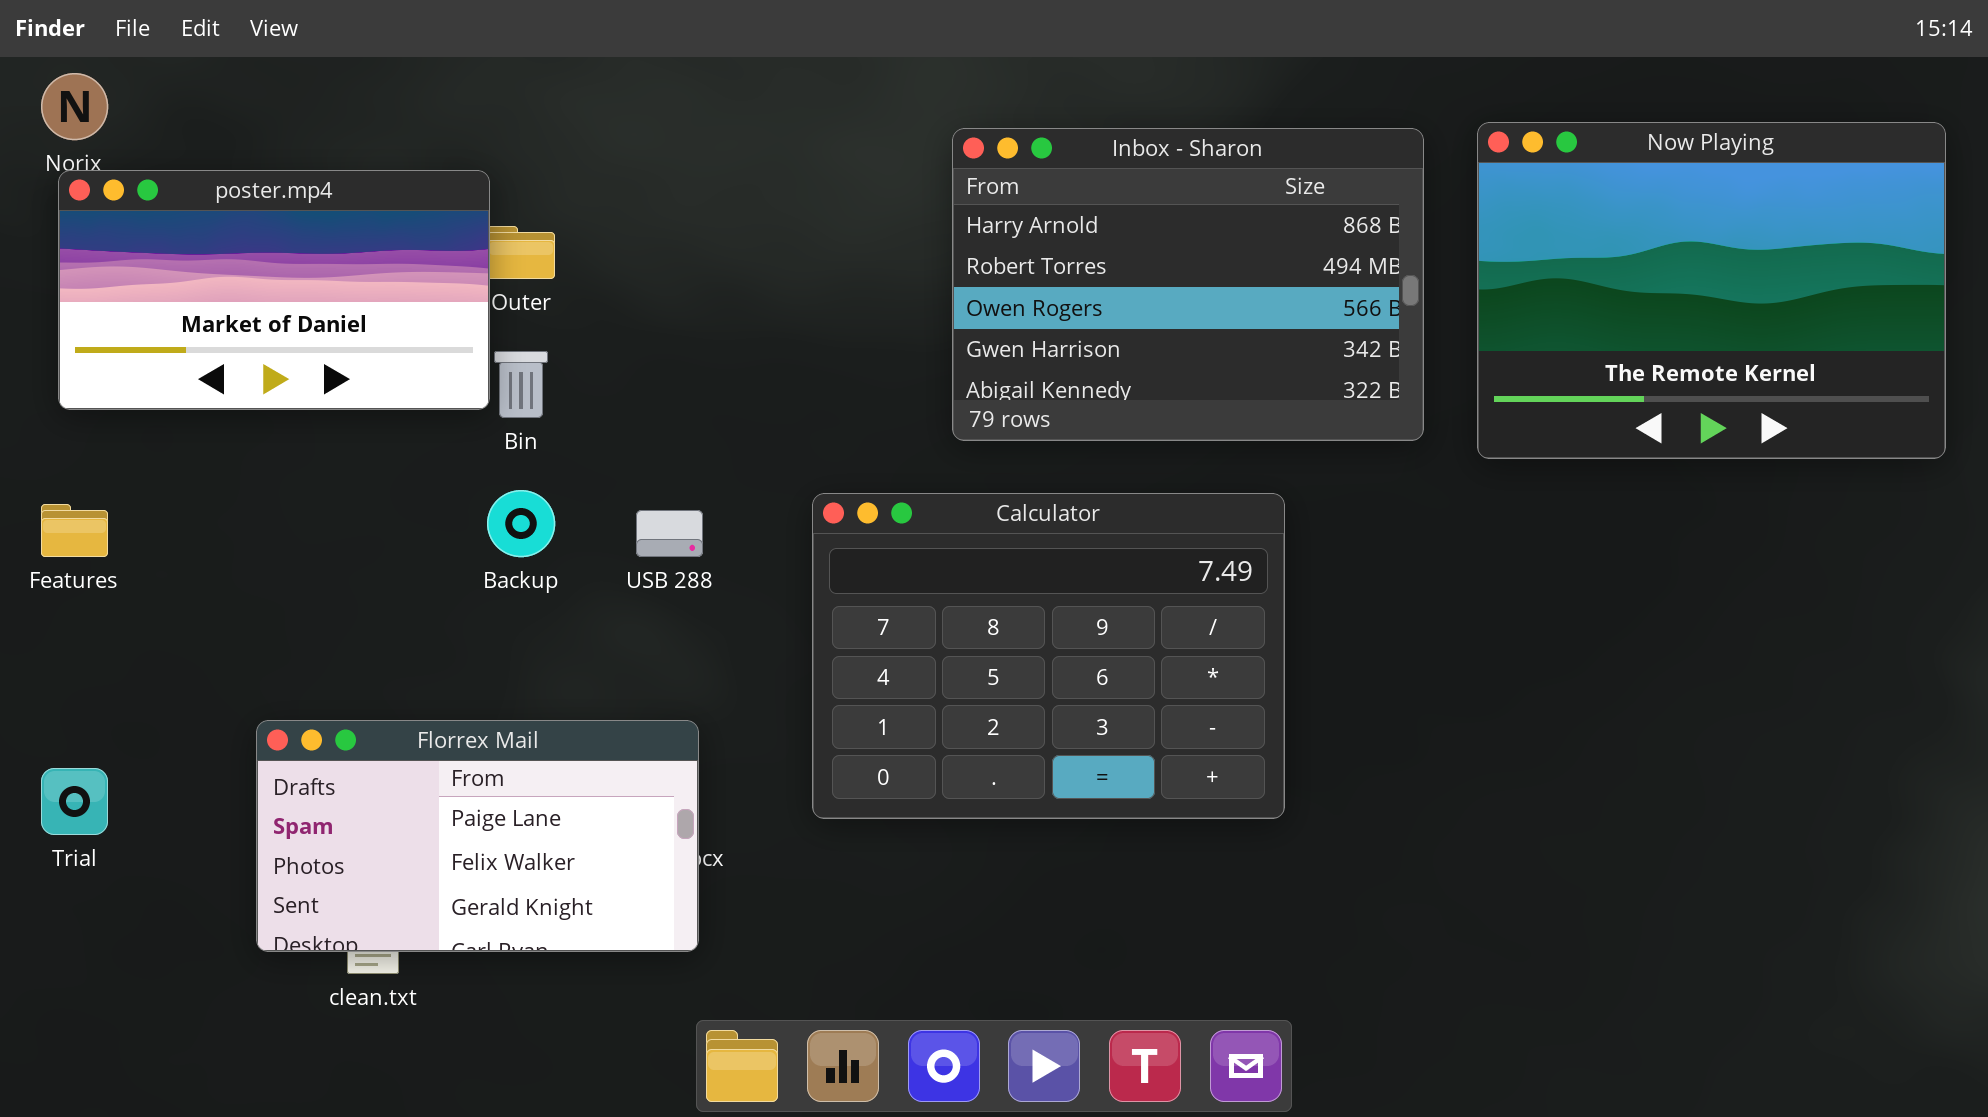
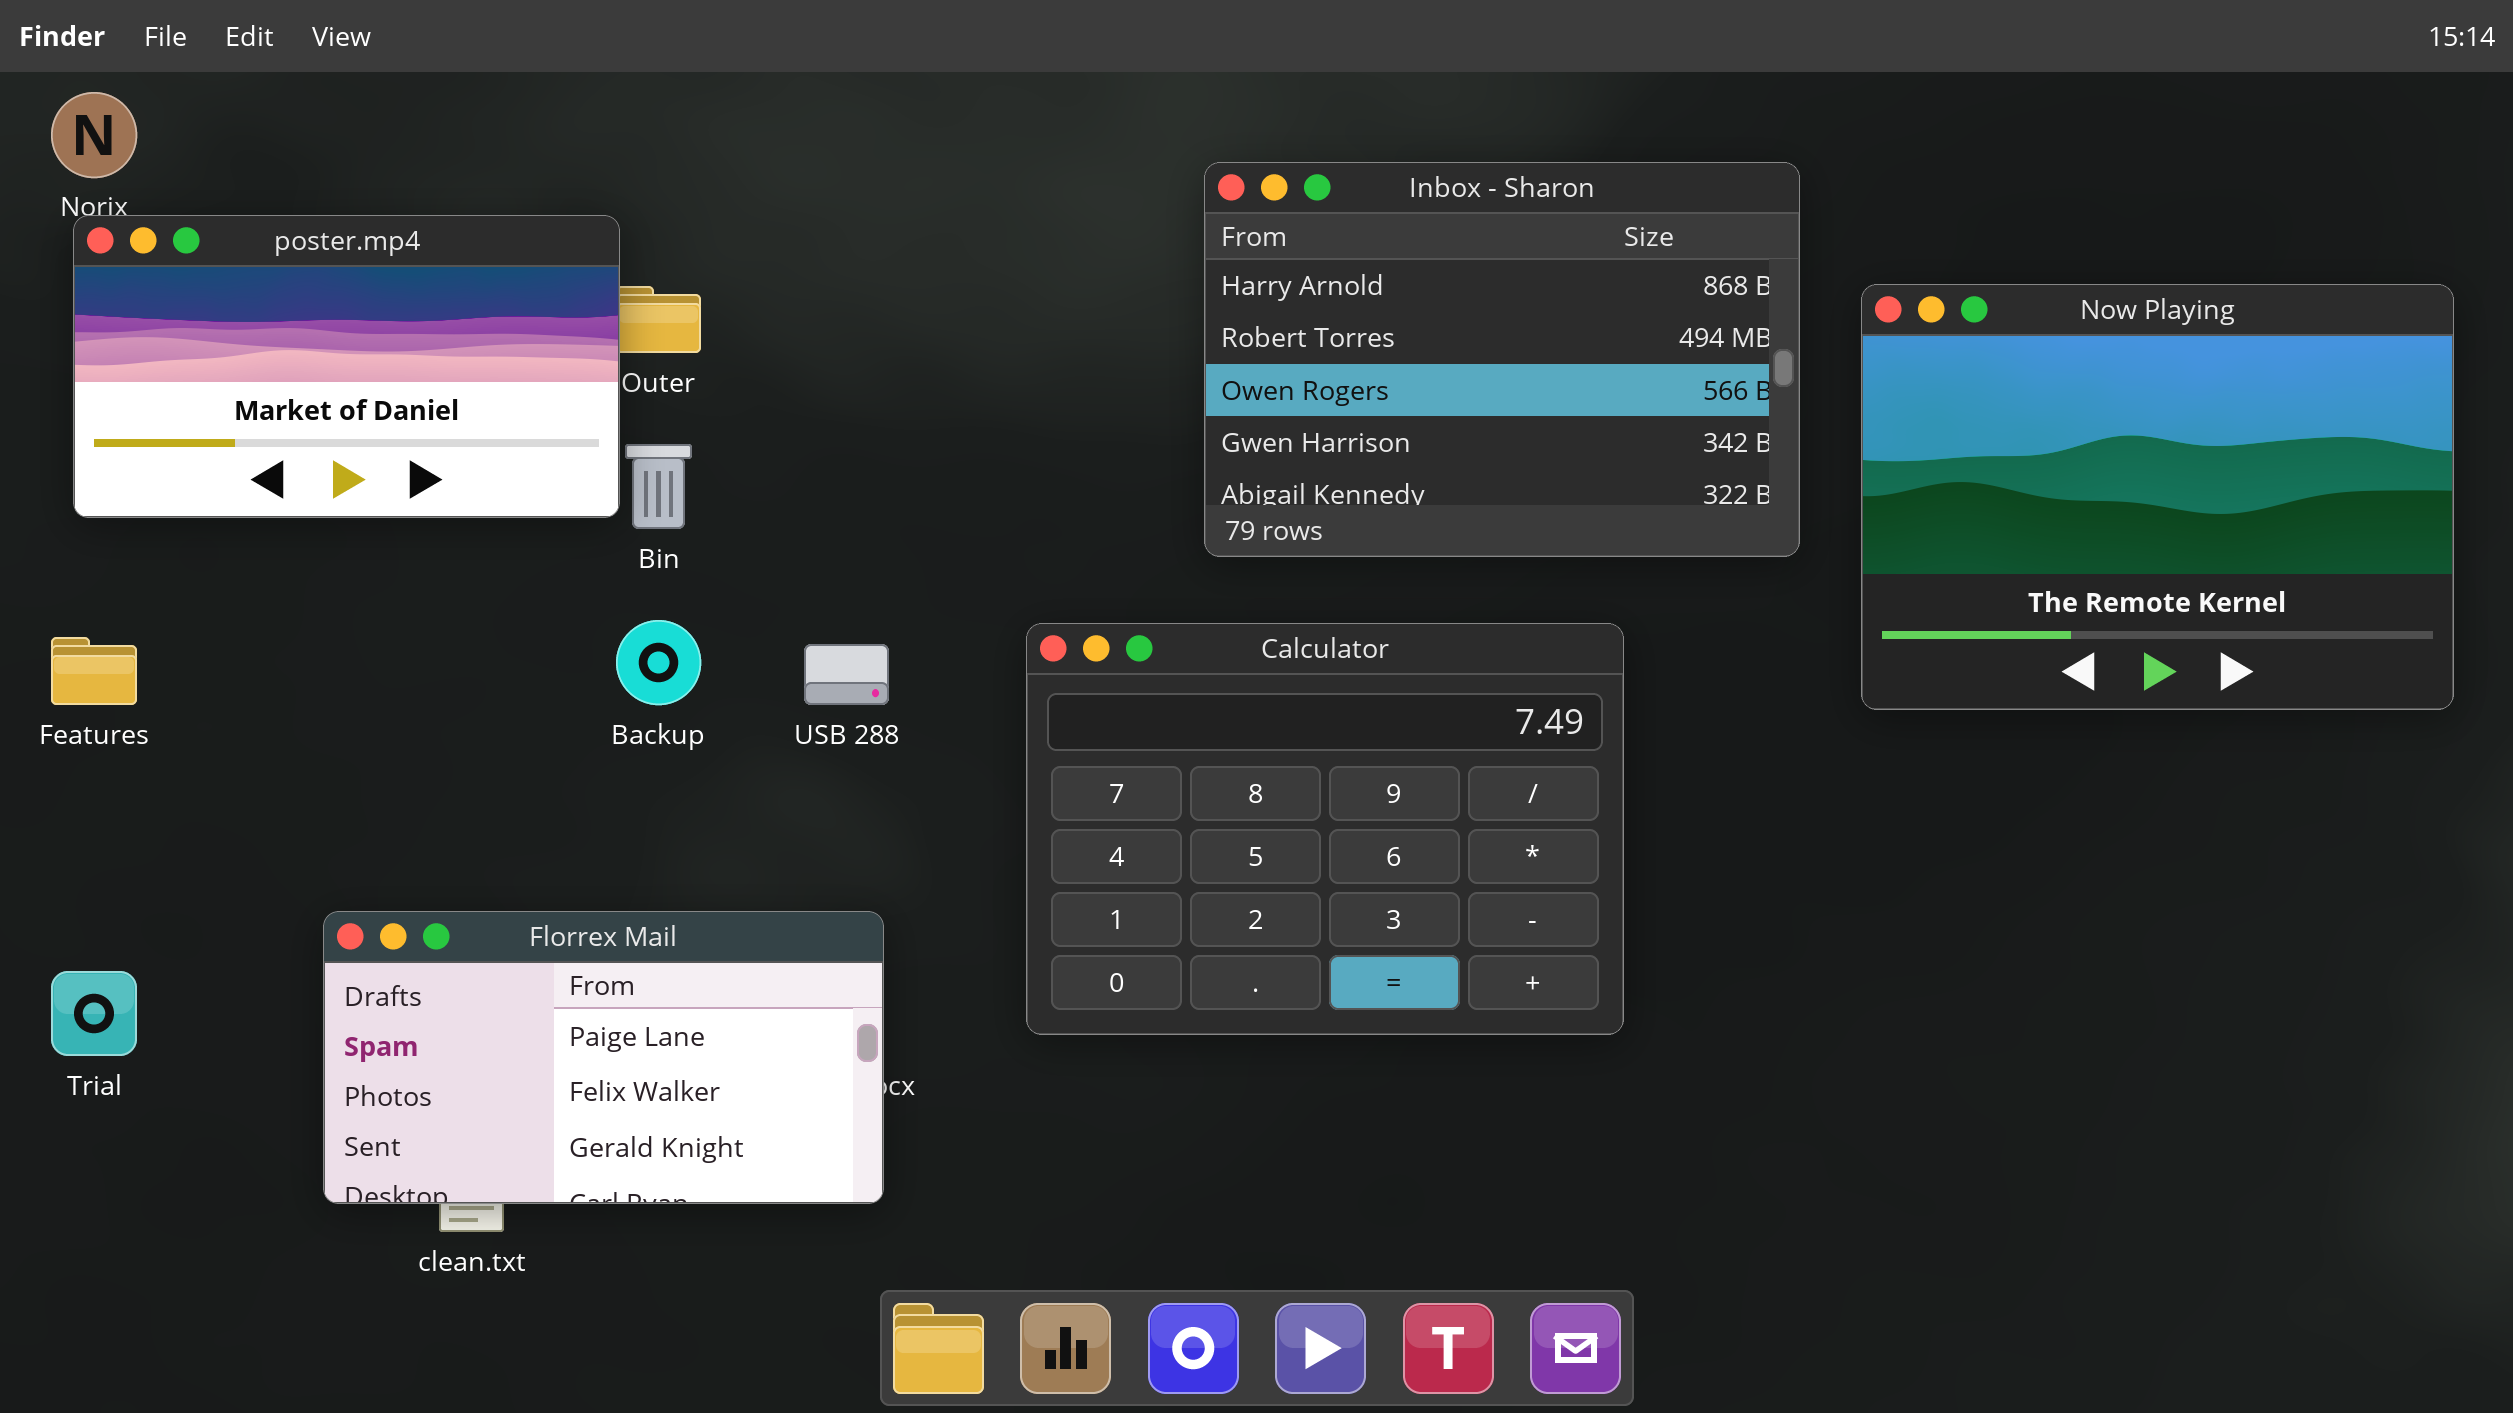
Now Playing: [1477,122,1946,459] -> [1861,284,2454,710], moved

